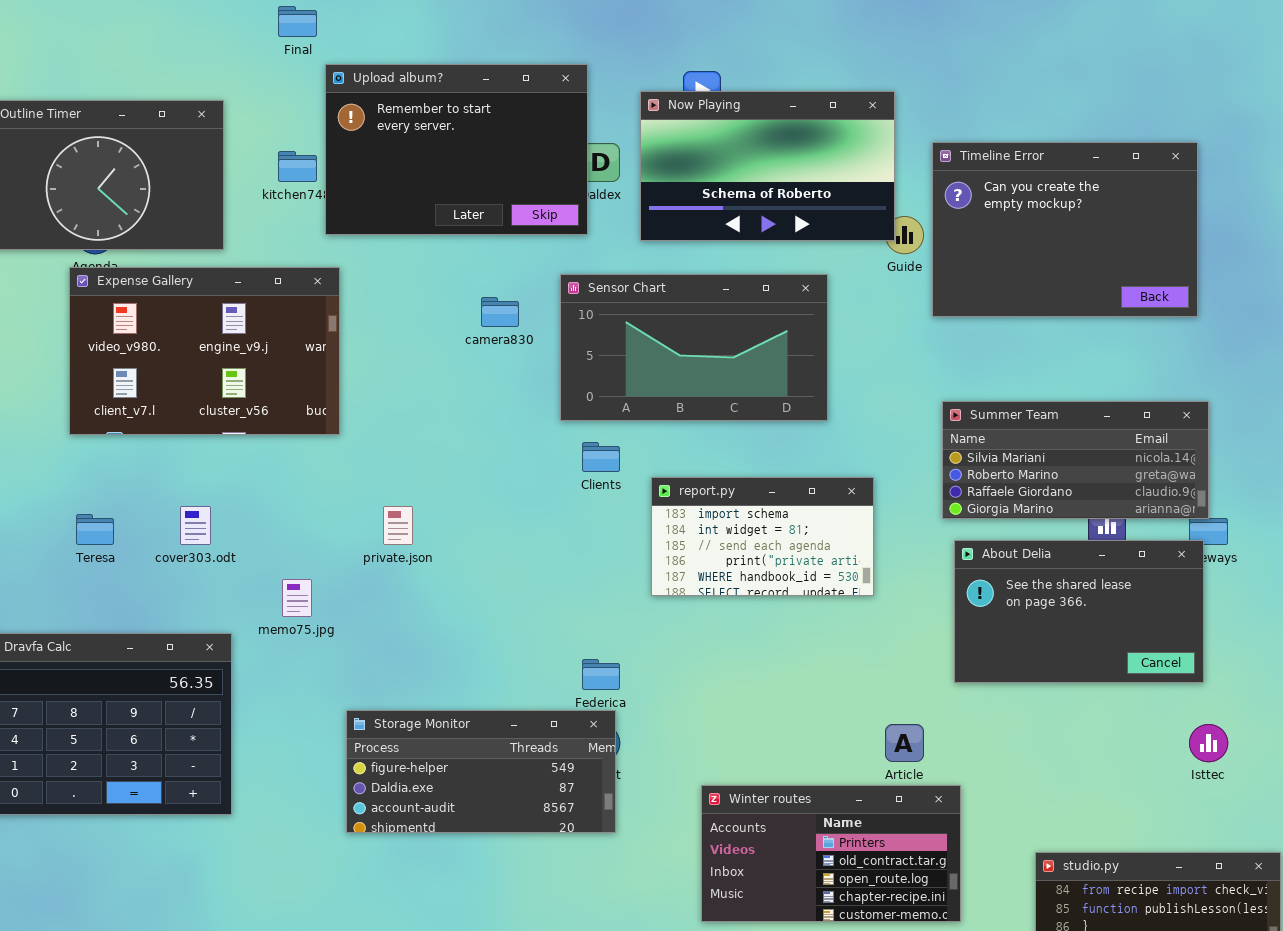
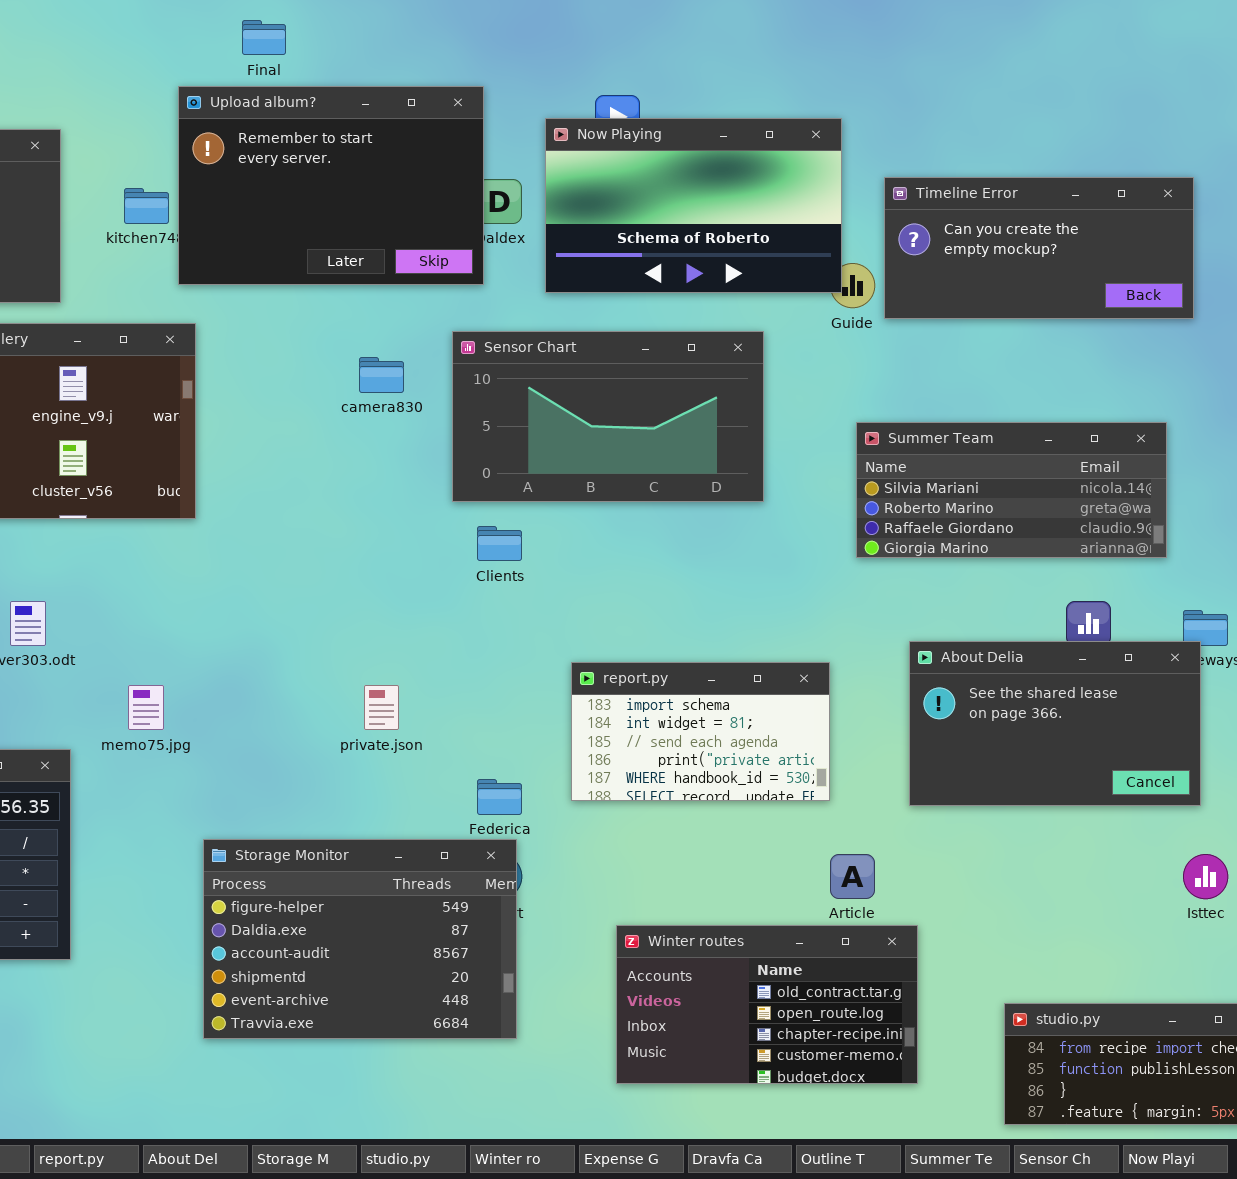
Final: [278,6,317,37] -> [242,20,286,55], moved
Timeline Error: [932,142,1198,317] -> [884,177,1194,319], resized
Summer Team: [942,401,1209,519] -> [856,422,1167,558], moved
report.py: [651,477,874,596] -> [571,662,830,801], moved
private.json: [383,506,413,545] -> [364,685,399,730], moved
Storage Monitor: [346,710,616,833] -> [203,839,517,1039], resized
Winter routes: [701,785,961,922] -> [616,925,918,1084], scrolled down 1 row

